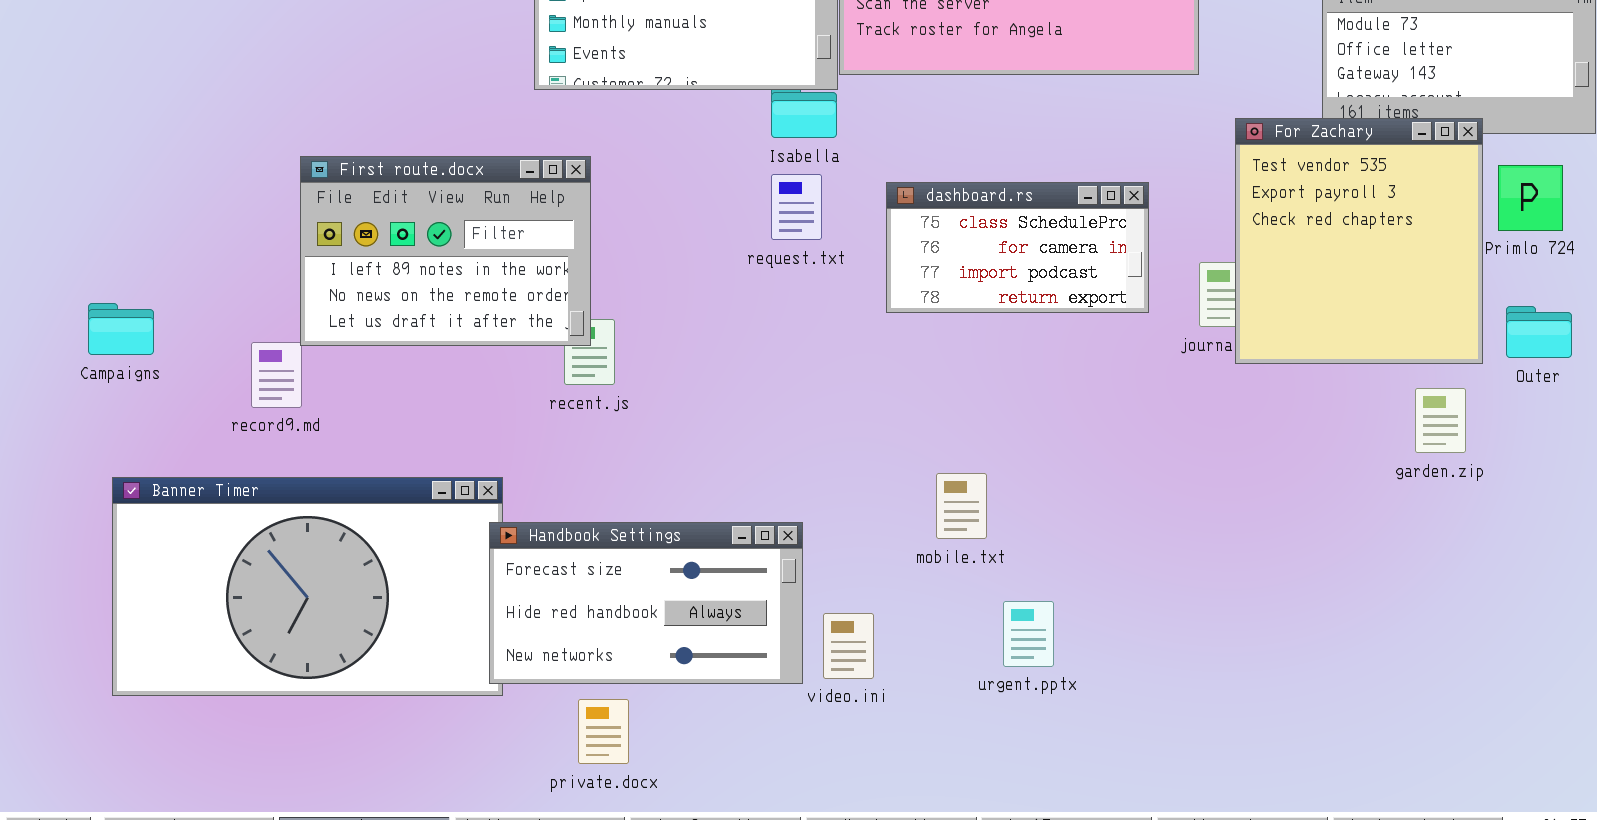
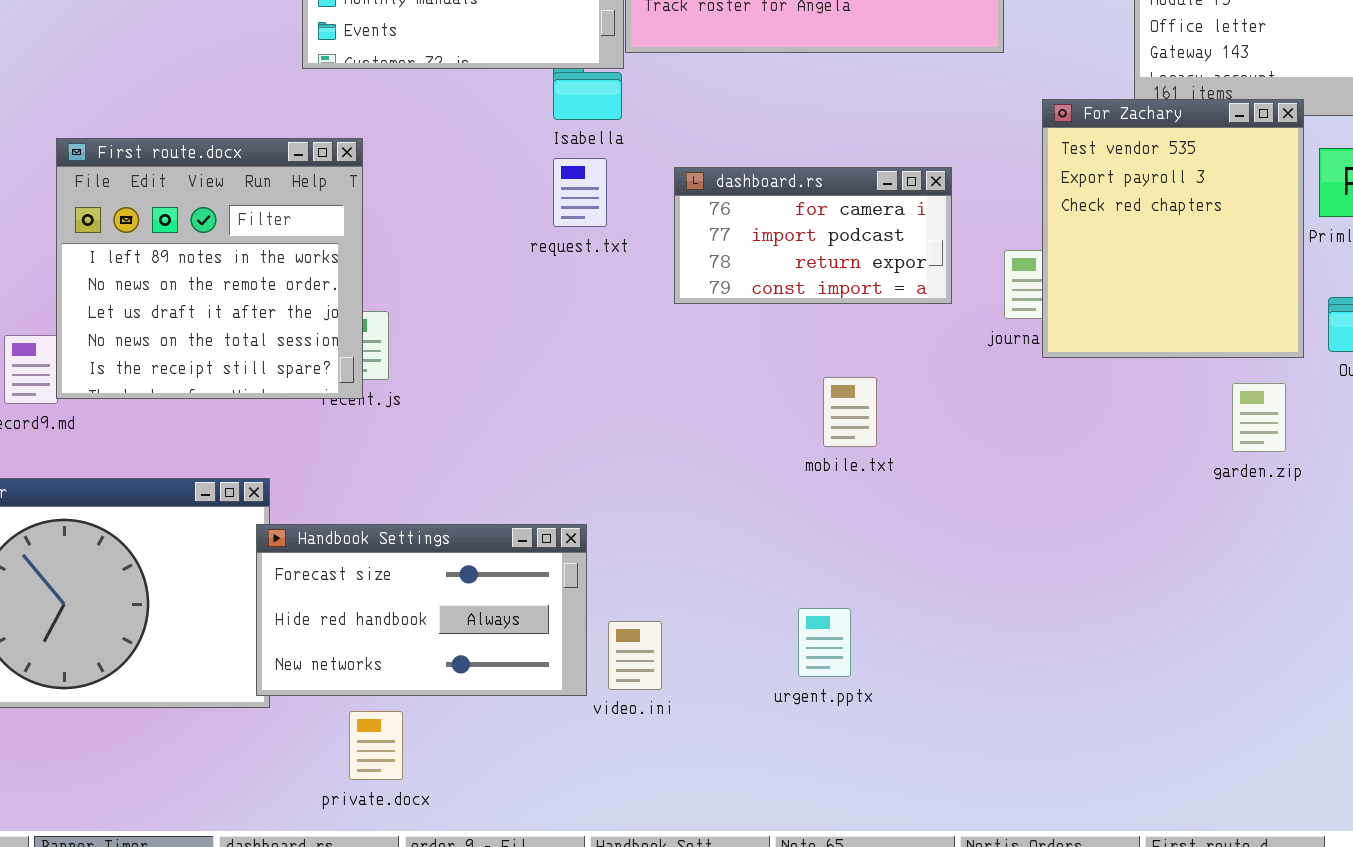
First route.docx: [300,156,591,346] -> [56,138,363,399], resized
dashboard.rs: [886,182,1149,313] -> [674,167,952,304], scrolled down 1 row
mobile.txt: [936,473,987,539] -> [823,377,877,447], moved

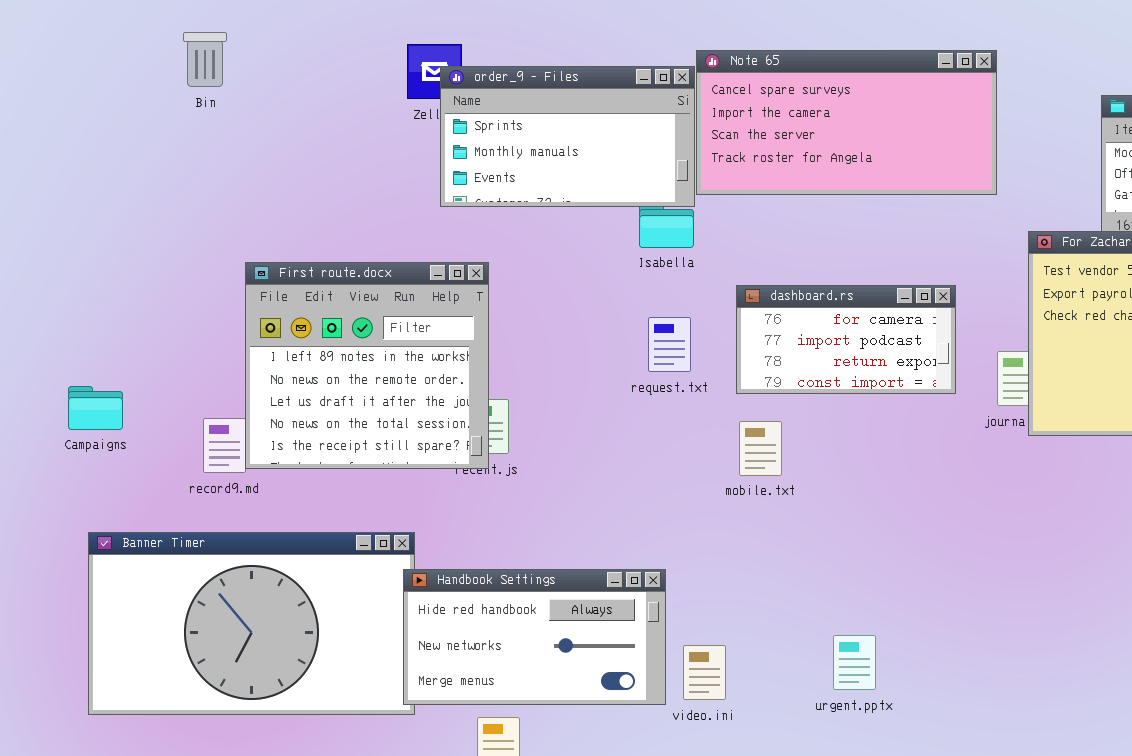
request.txt: [553,158,607,227] -> [648,317,691,372], moved
mobile.txt: [823,377,877,447] -> [739,421,782,476], moved
Handbook Settings: [256,524,587,696] -> [403,569,666,705], scrolled down 1 row

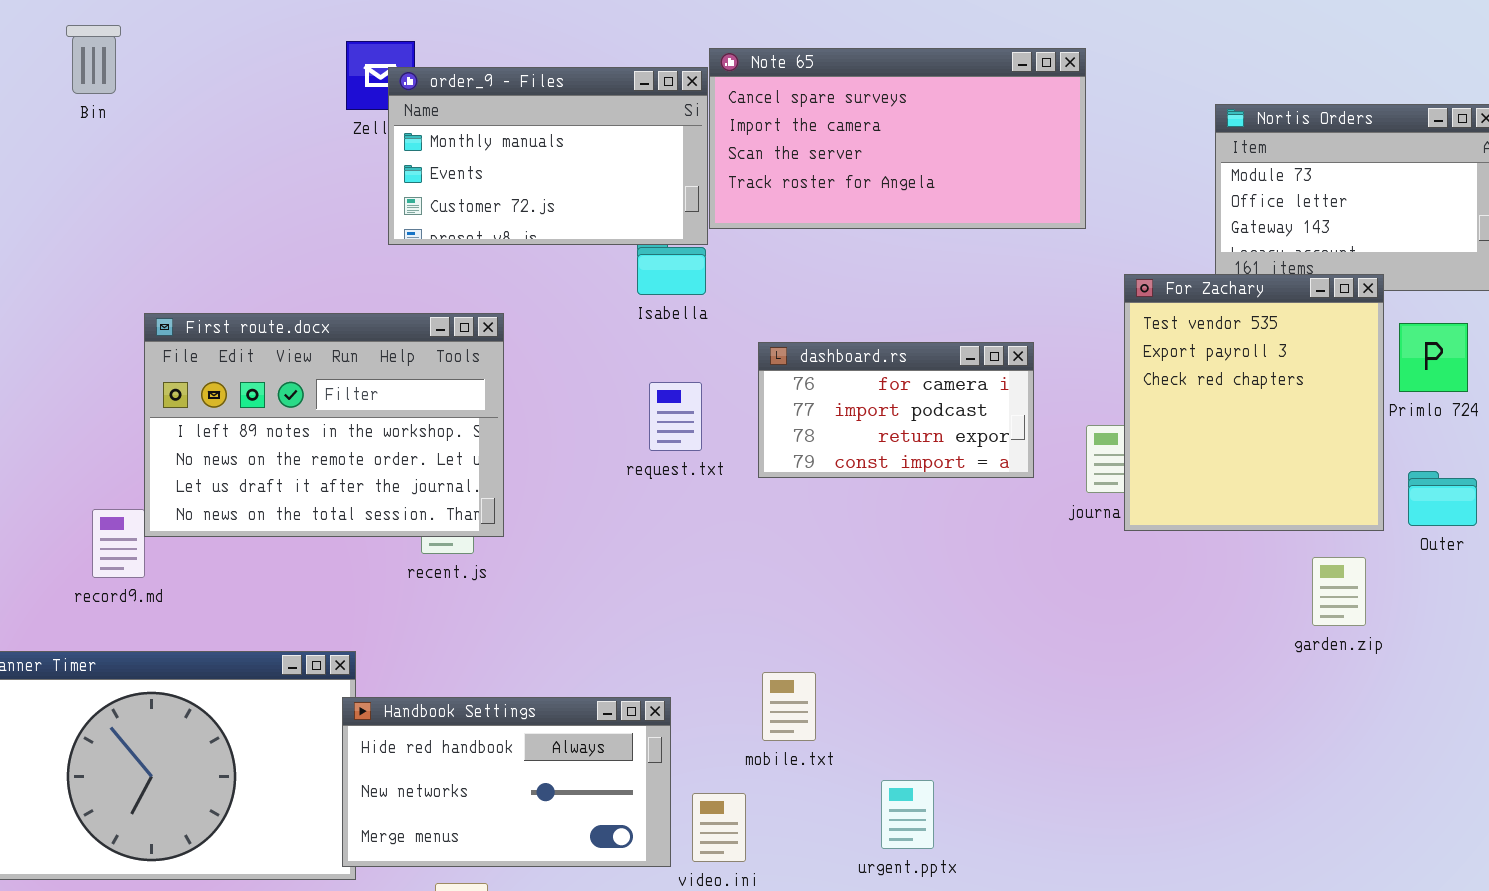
order_9 - Files: [440,66,695,207] -> [388,67,708,245], scrolled down 1 row
First route.docx: [245,262,489,469] -> [144,313,504,537], resized
mobile.txt: [739,421,782,476] -> [762,672,816,741], moved

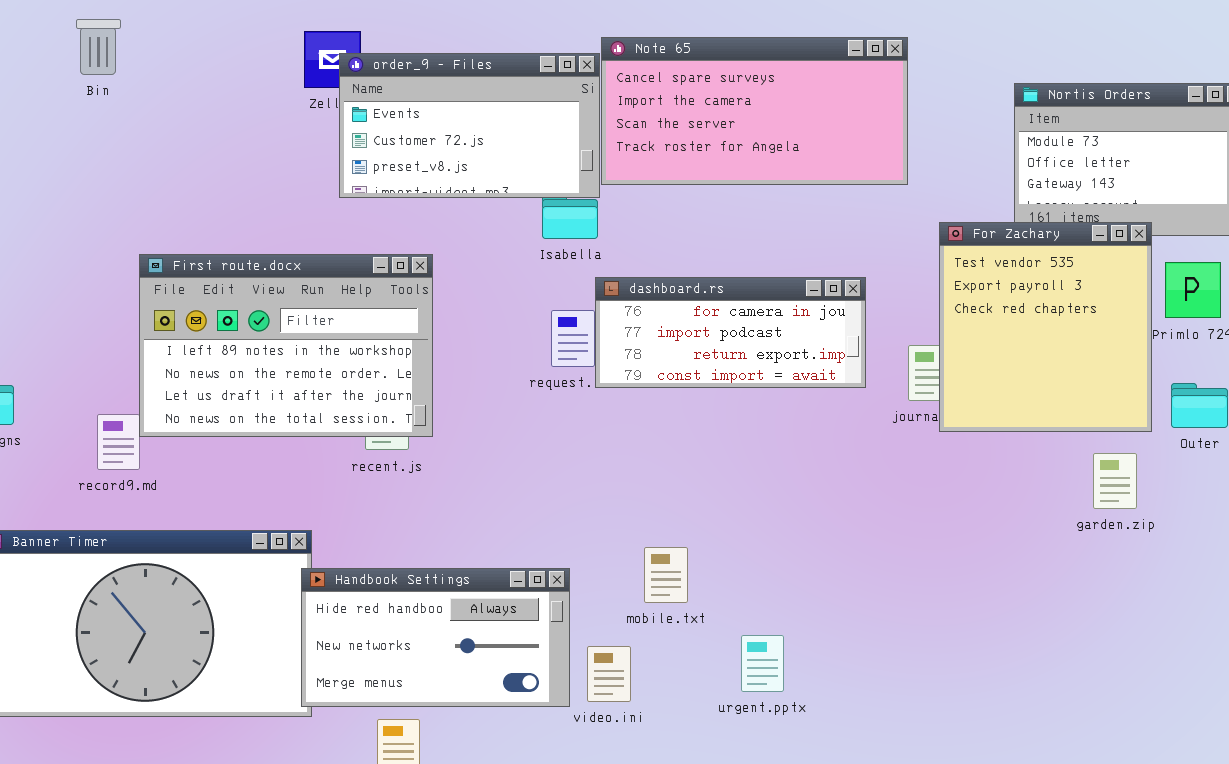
order_9 - Files: [388,67,708,245] -> [339,53,600,198], scrolled down 1 row
dashboard.rs: [758,342,1034,478] -> [595,277,866,388], resized

